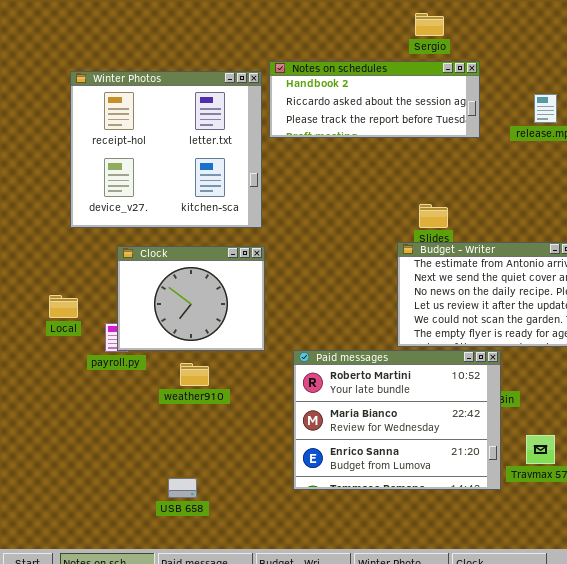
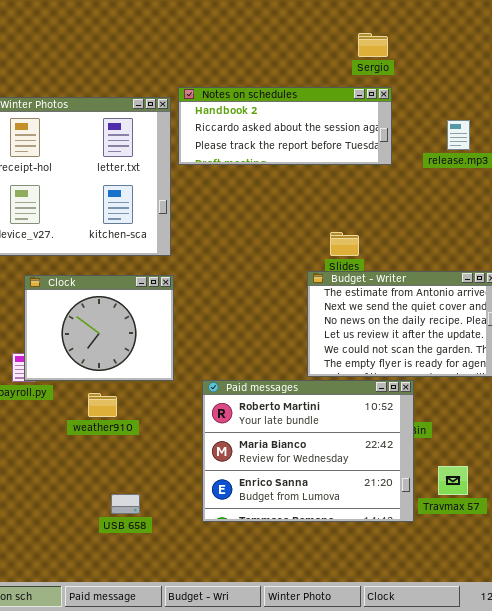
Sergio: [415,13,444,36] -> [358,33,388,57], moved
USB 658: [168,478,197,498] -> [111,494,140,514], moved

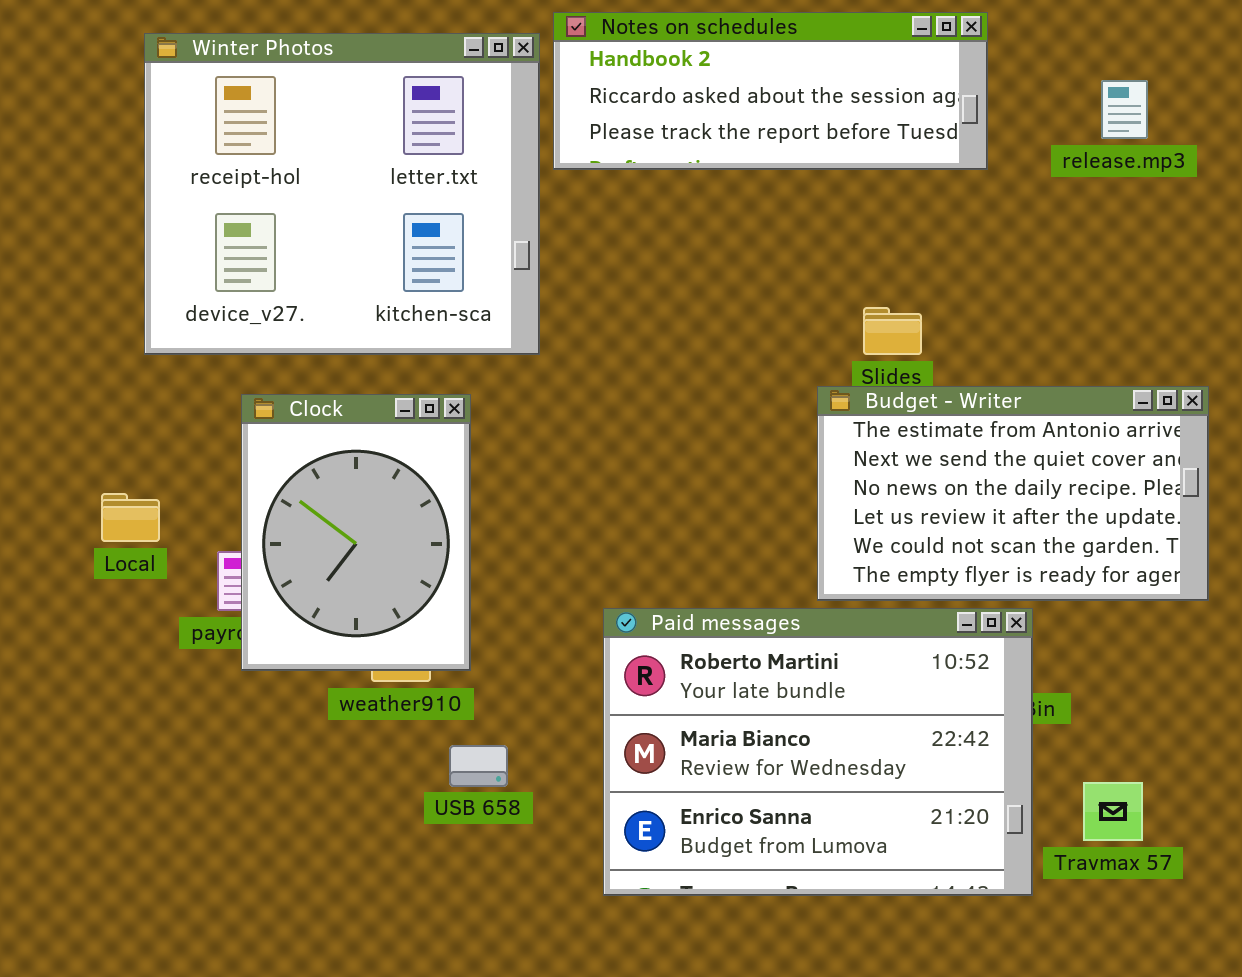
Clock: [24,275,174,381] -> [241,394,471,671], resized
USB 658: [111,494,140,514] -> [449,745,508,787], moved

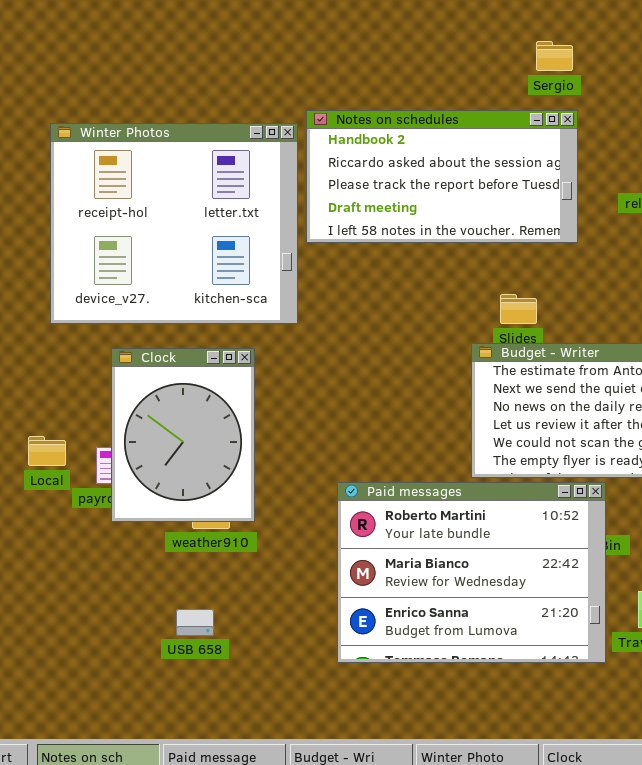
Notes on schedules: [553,12,988,170] -> [306,110,578,243], resized
Local: [101,493,160,542] -> [28,436,66,466], moved
USB 658: [449,745,508,787] -> [176,609,214,636], moved

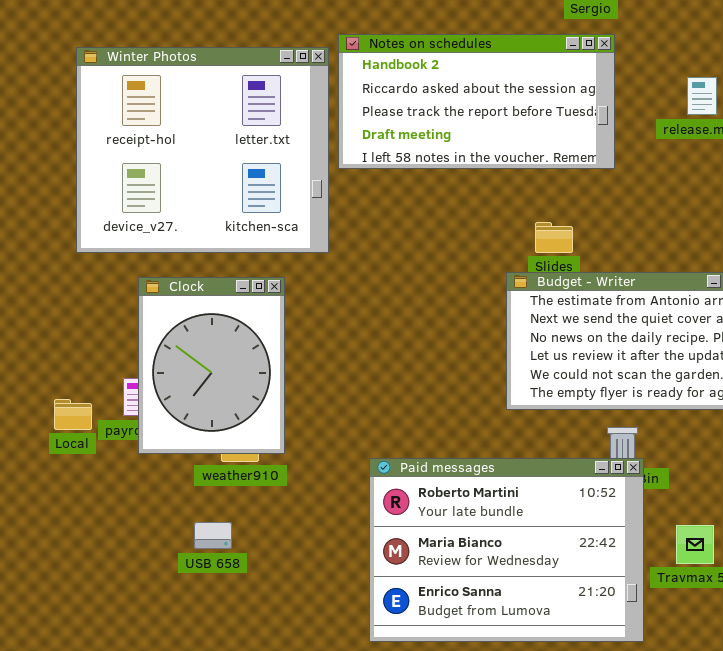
Local: [28,436,66,466] -> [54,399,92,430], moved
Paid messages: [337,482,606,663] -> [369,458,644,642], moved
USB 658: [176,609,214,636] -> [194,522,232,549], moved

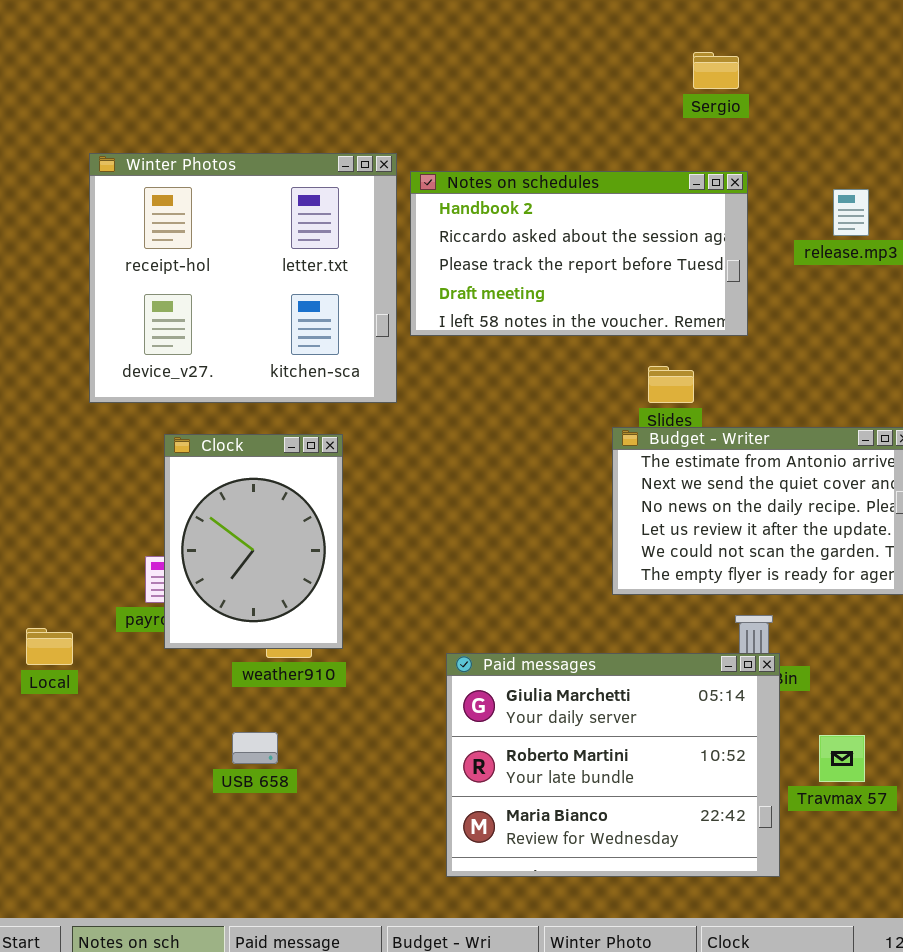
Notes on schedules: [338,34,615,169] -> [410,171,748,336], moved
Local: [54,399,92,430] -> [26,628,73,665], moved
Paid messages: [369,458,644,642] -> [446,653,780,877], scrolled up 1 row

